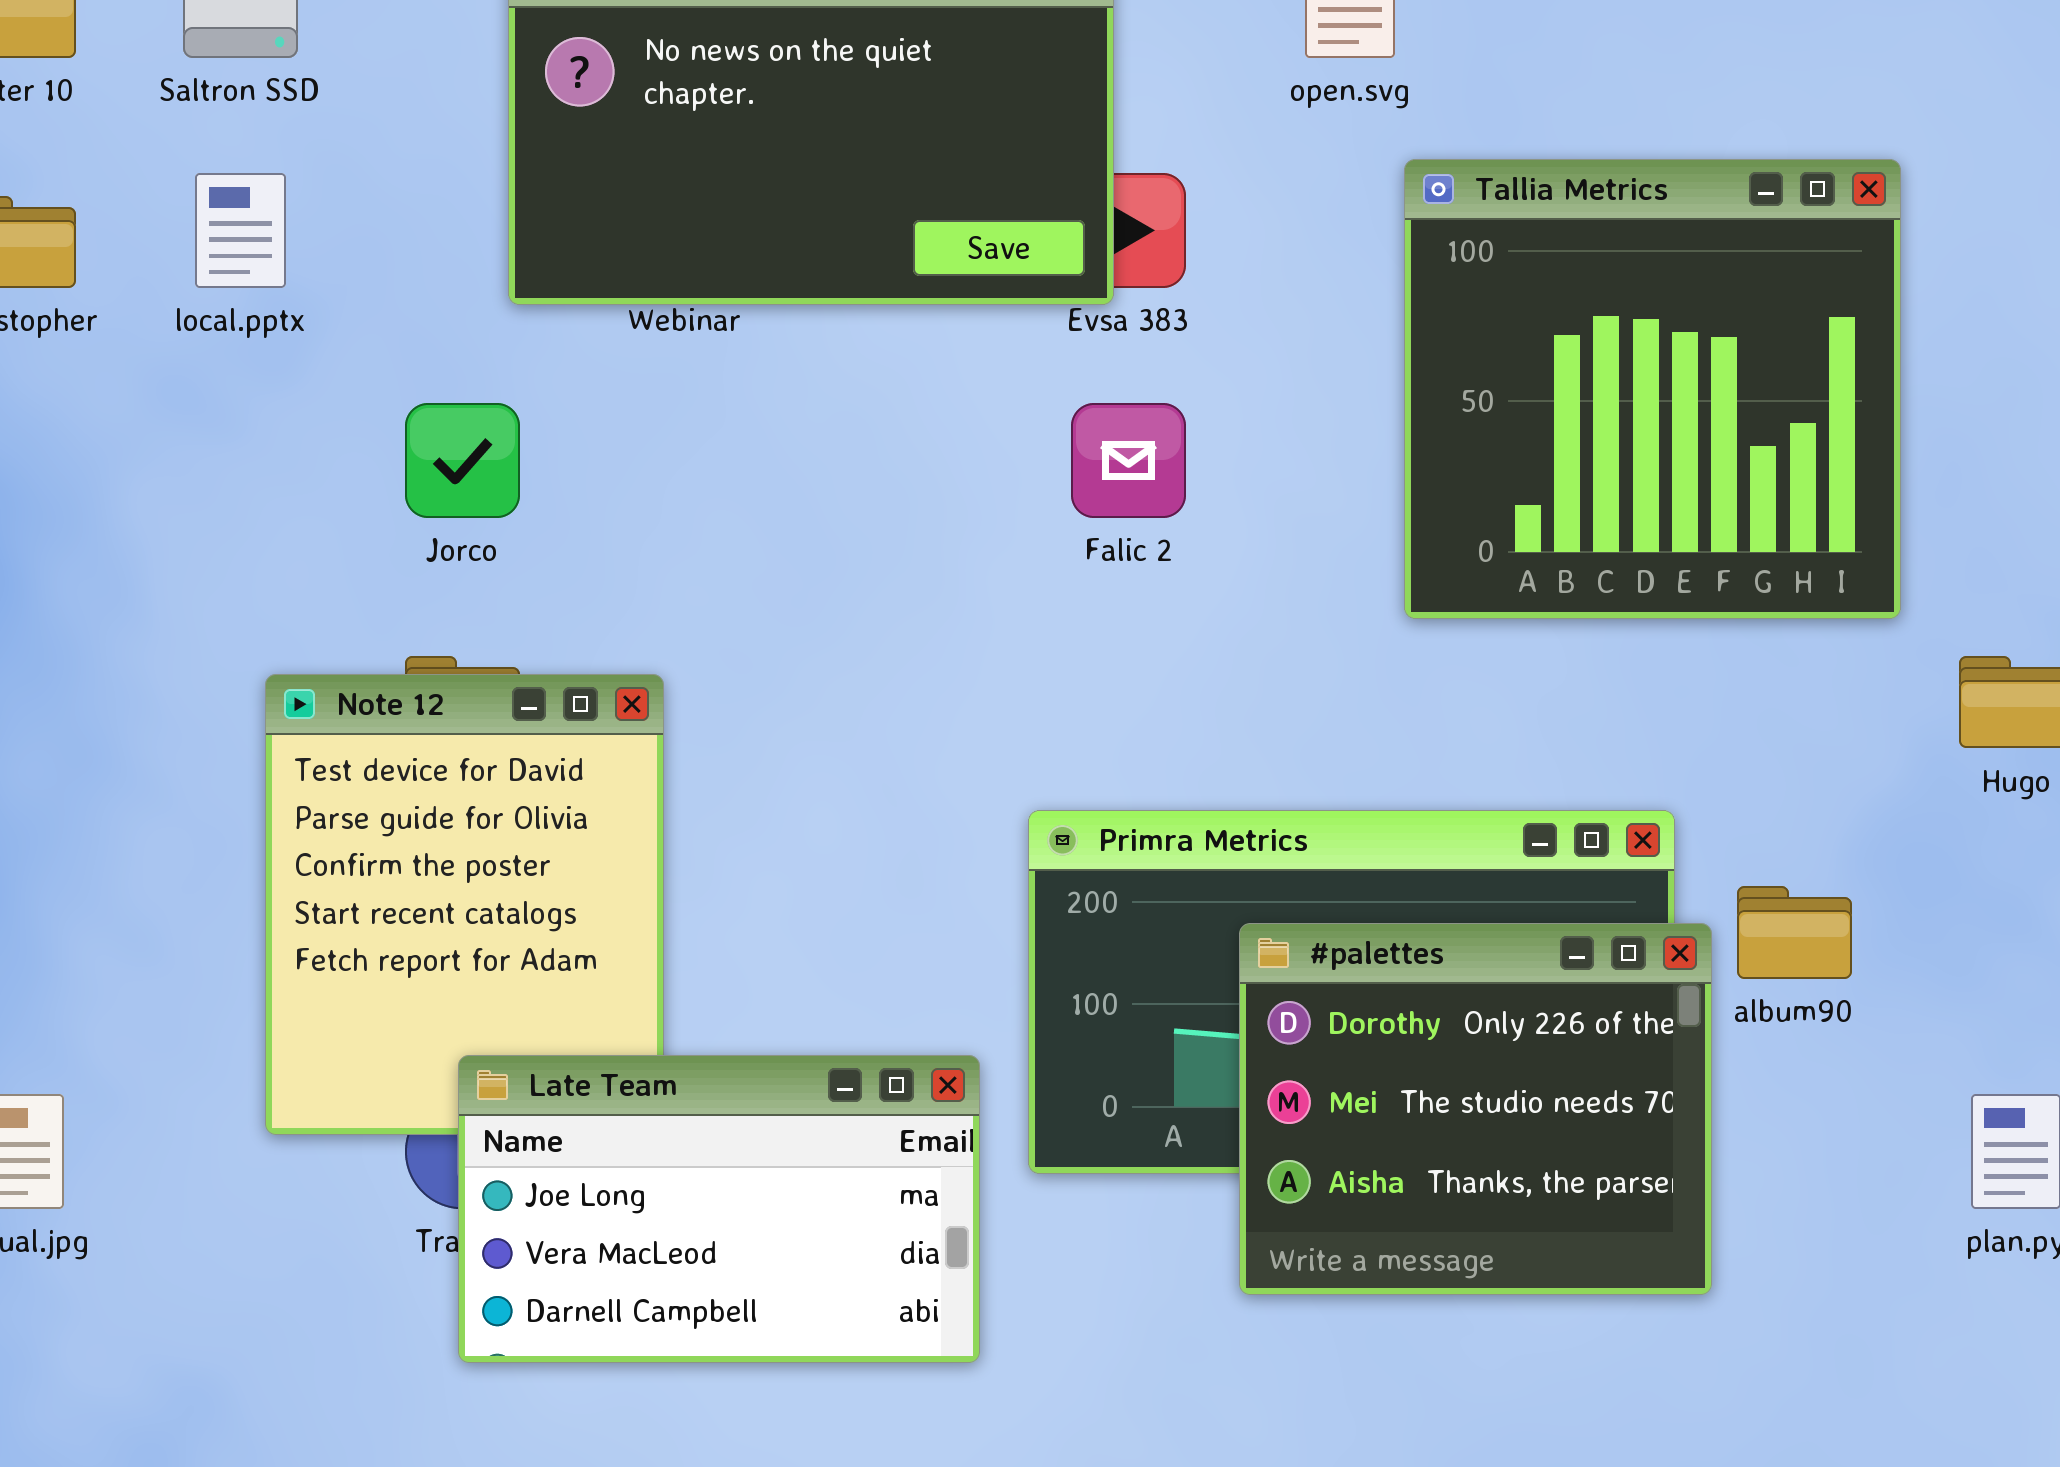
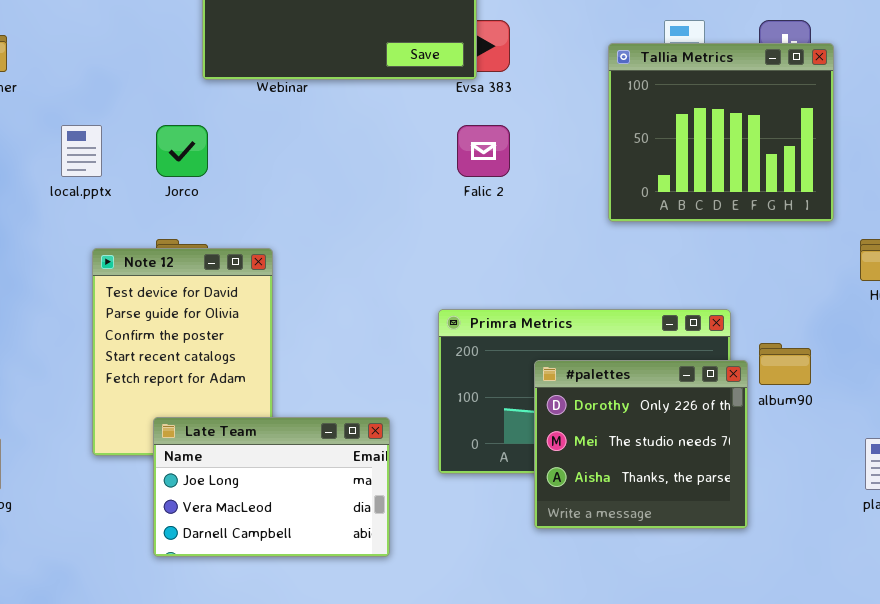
Tallia Metrics: [1404,159,1901,619] -> [608,43,834,222], resized
local.pptx: [195,173,286,288] -> [61,125,102,177], moved
Late Team: [458,1055,980,1363] -> [153,417,390,557], moved

